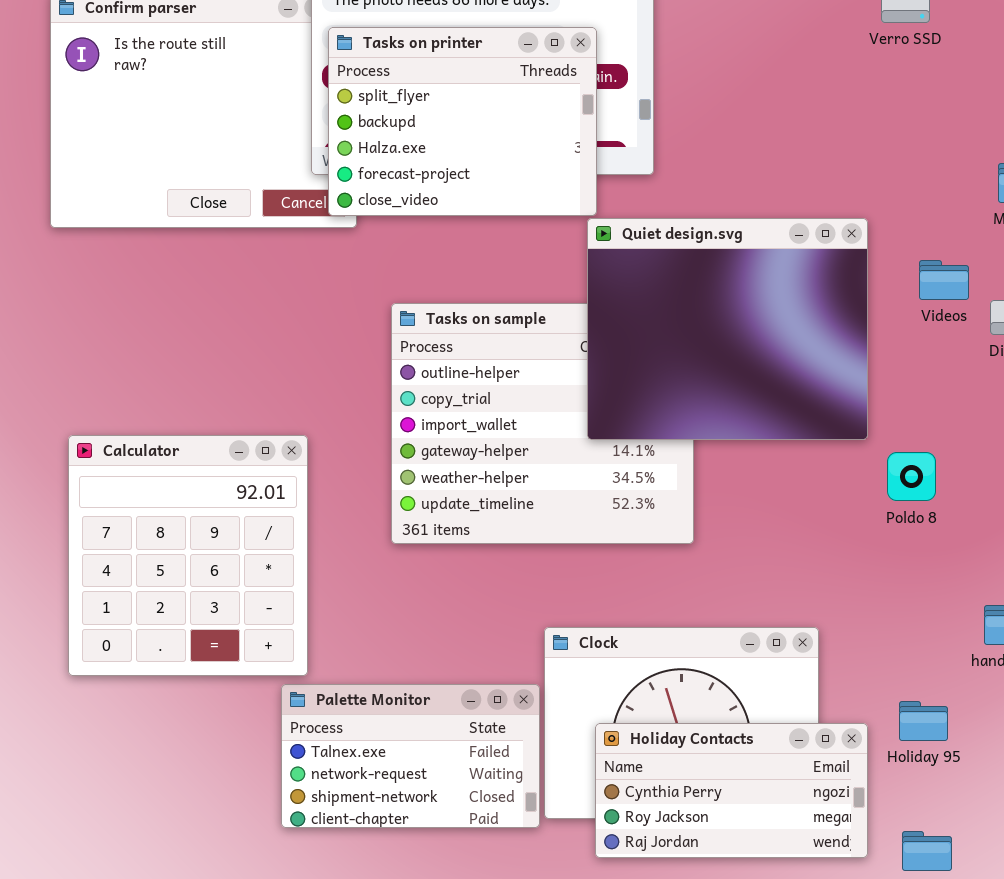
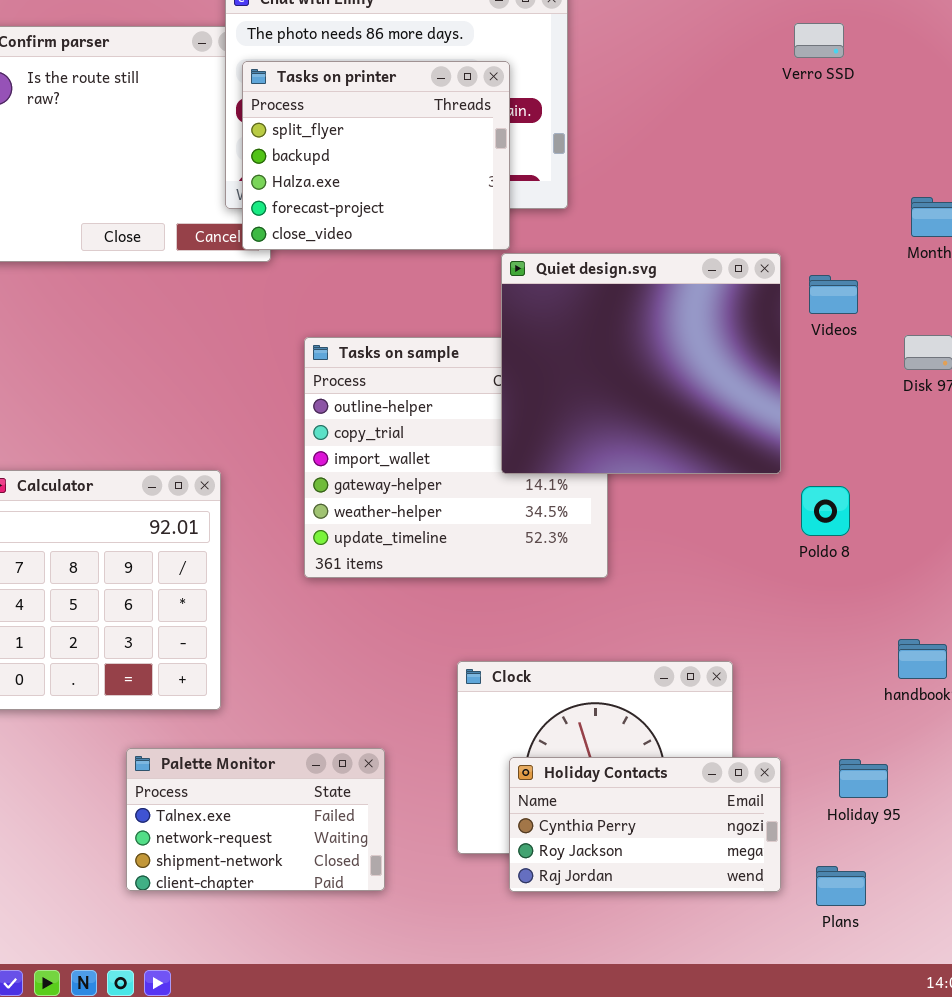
Videos: [919,260,969,300] -> [809,275,858,314], moved
Palette Monitor: [281,684,540,828] -> [126,748,385,891], moved
Holiday 95: [899,701,948,741] -> [839,759,888,798], moved

